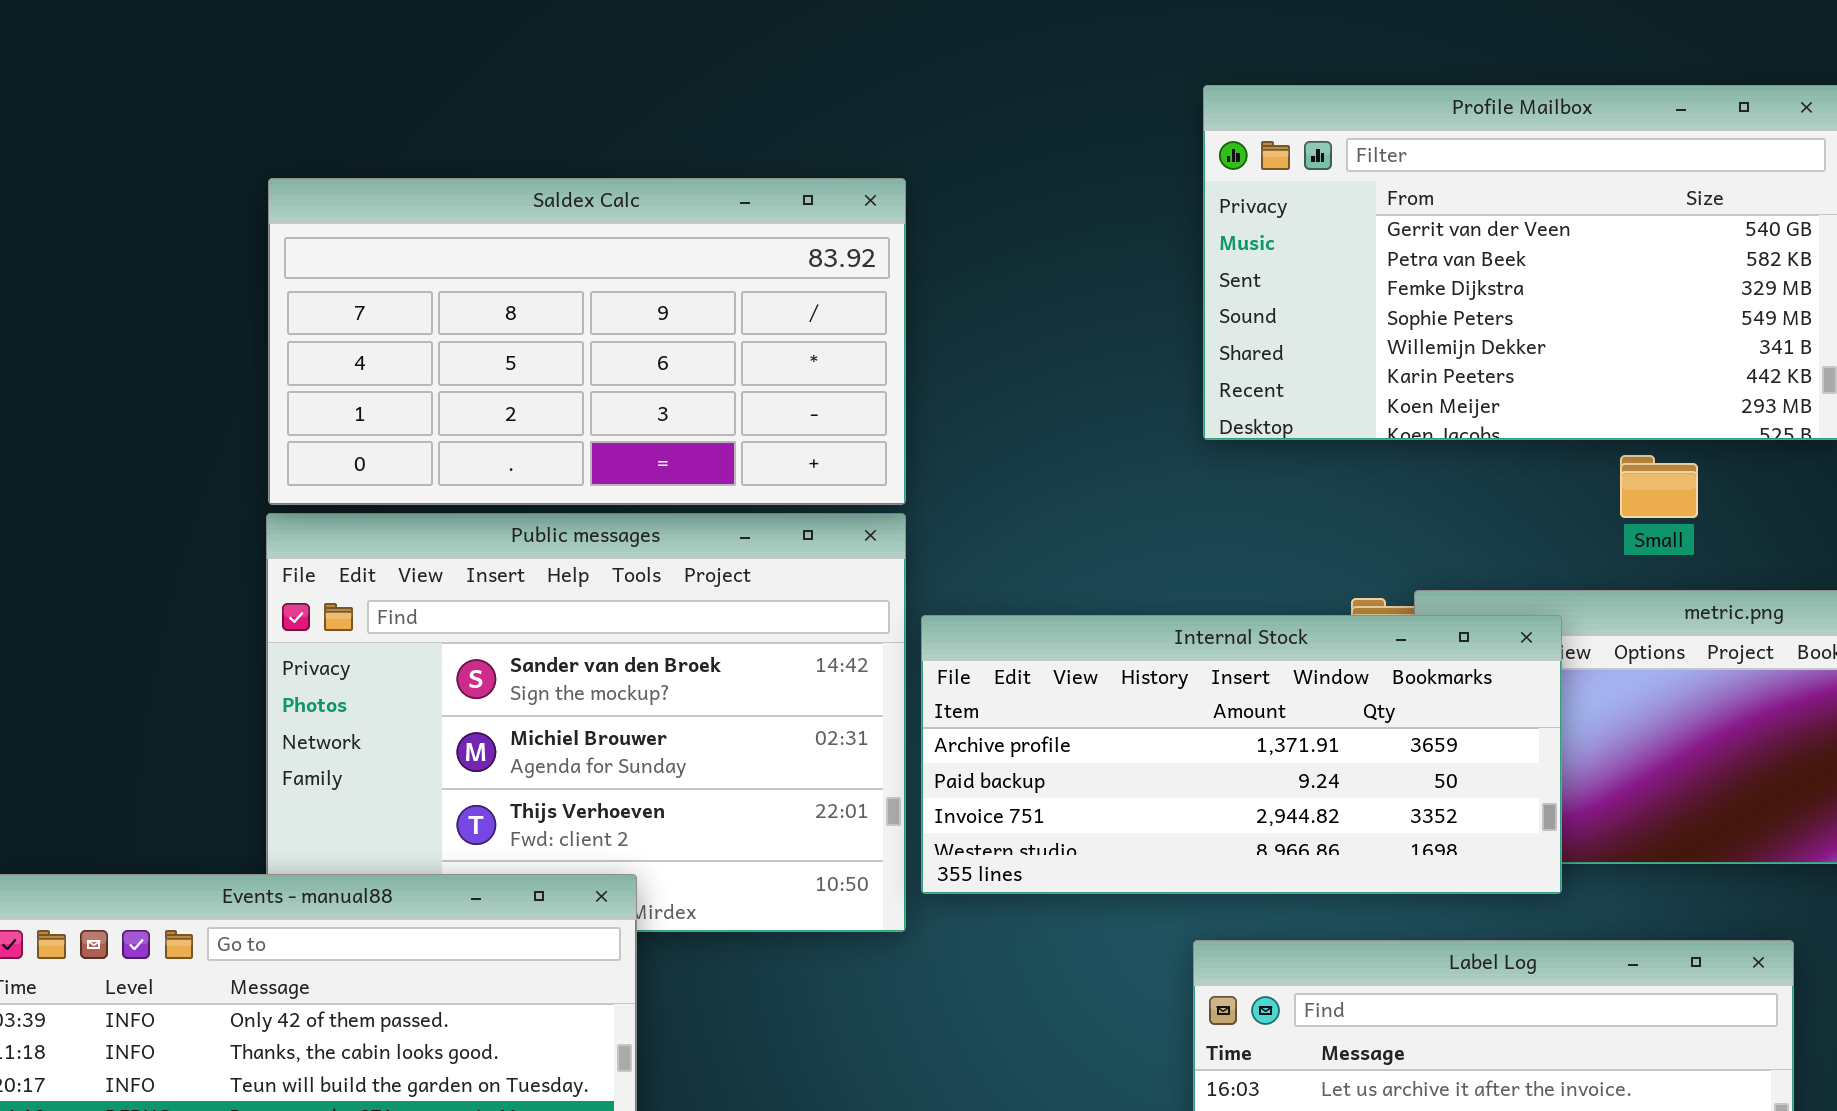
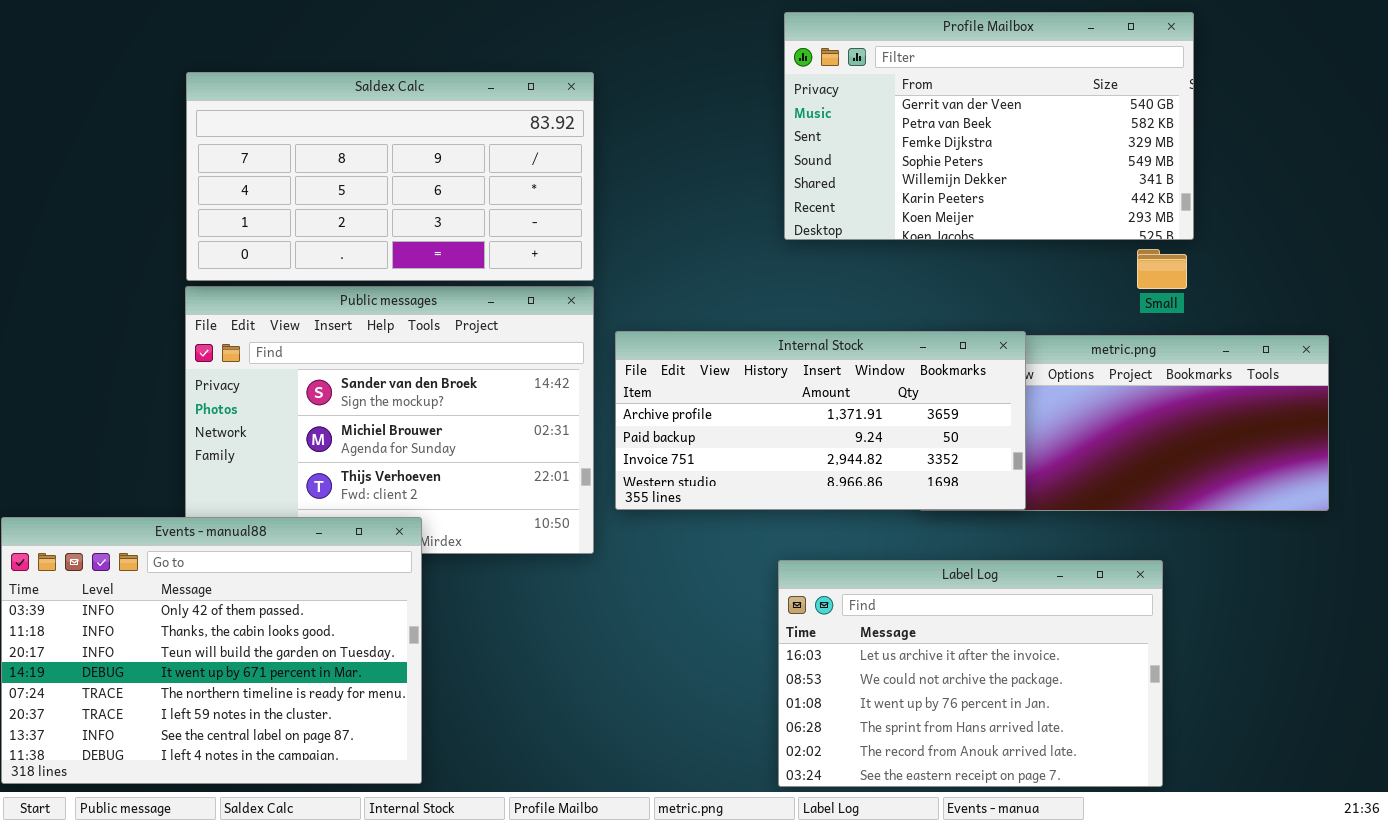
Small: [1620,455,1698,518] -> [1137,249,1187,289], moved
Internal Stock: [921,615,1562,894] -> [615,331,1026,510], moved

